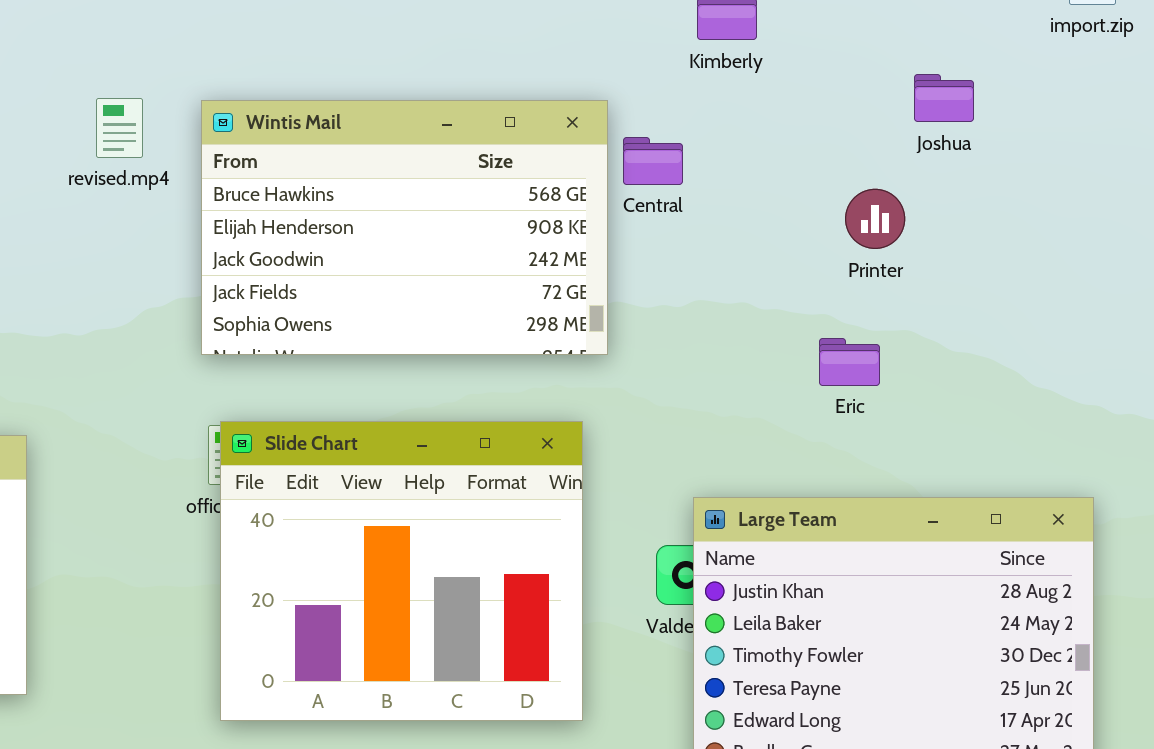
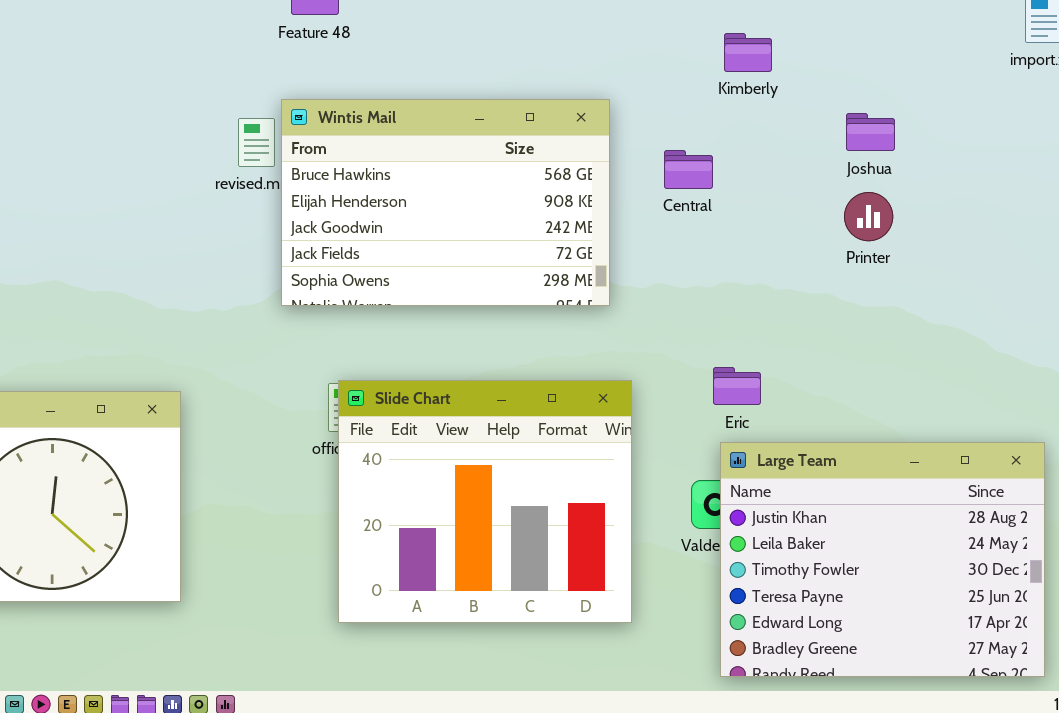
Joshua: [914,74,974,122] -> [846,113,895,151], moved
Wintis Mail: [201,100,608,355] -> [281,99,610,306], moved
Eric: [819,338,880,386] -> [713,367,761,405], moved

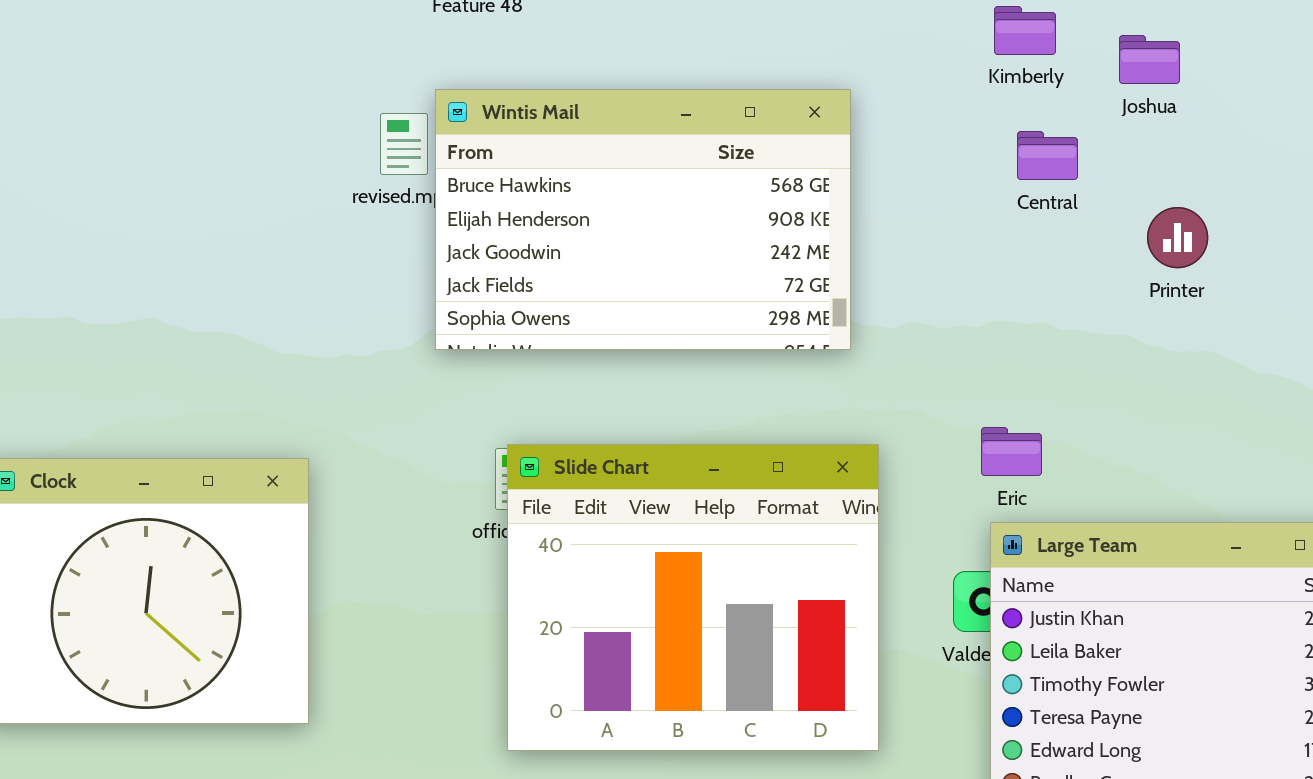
Joshua: [846,113,895,151] -> [1119,35,1180,84], moved
Central: [664,150,713,189] -> [1017,131,1078,180], moved

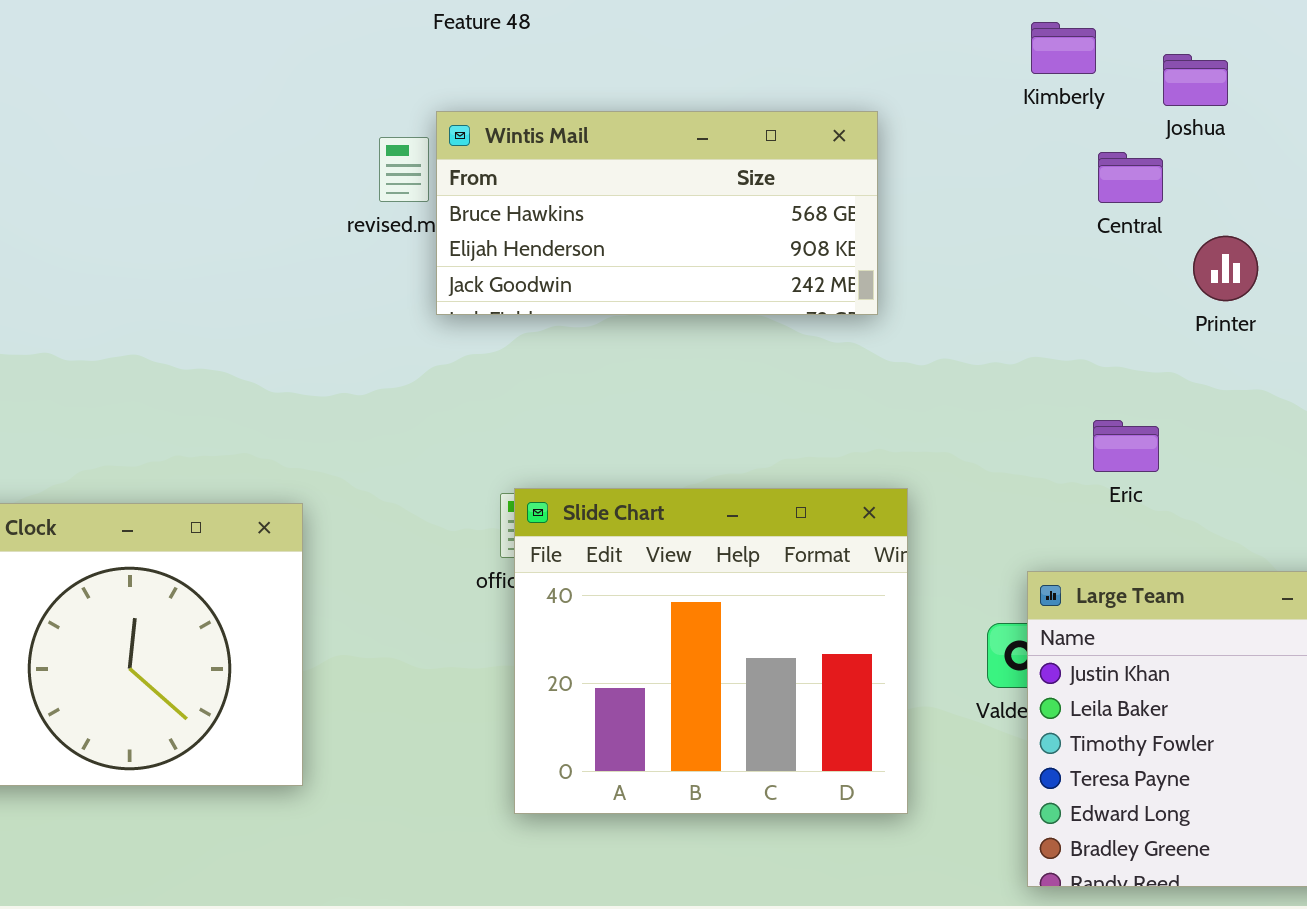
Wintis Mail: [435,89,851,350] -> [436,111,878,315], resized
Central: [1017,131,1078,180] -> [1098,152,1163,203], moved
Eric: [981,427,1042,476] -> [1093,420,1159,472], moved

